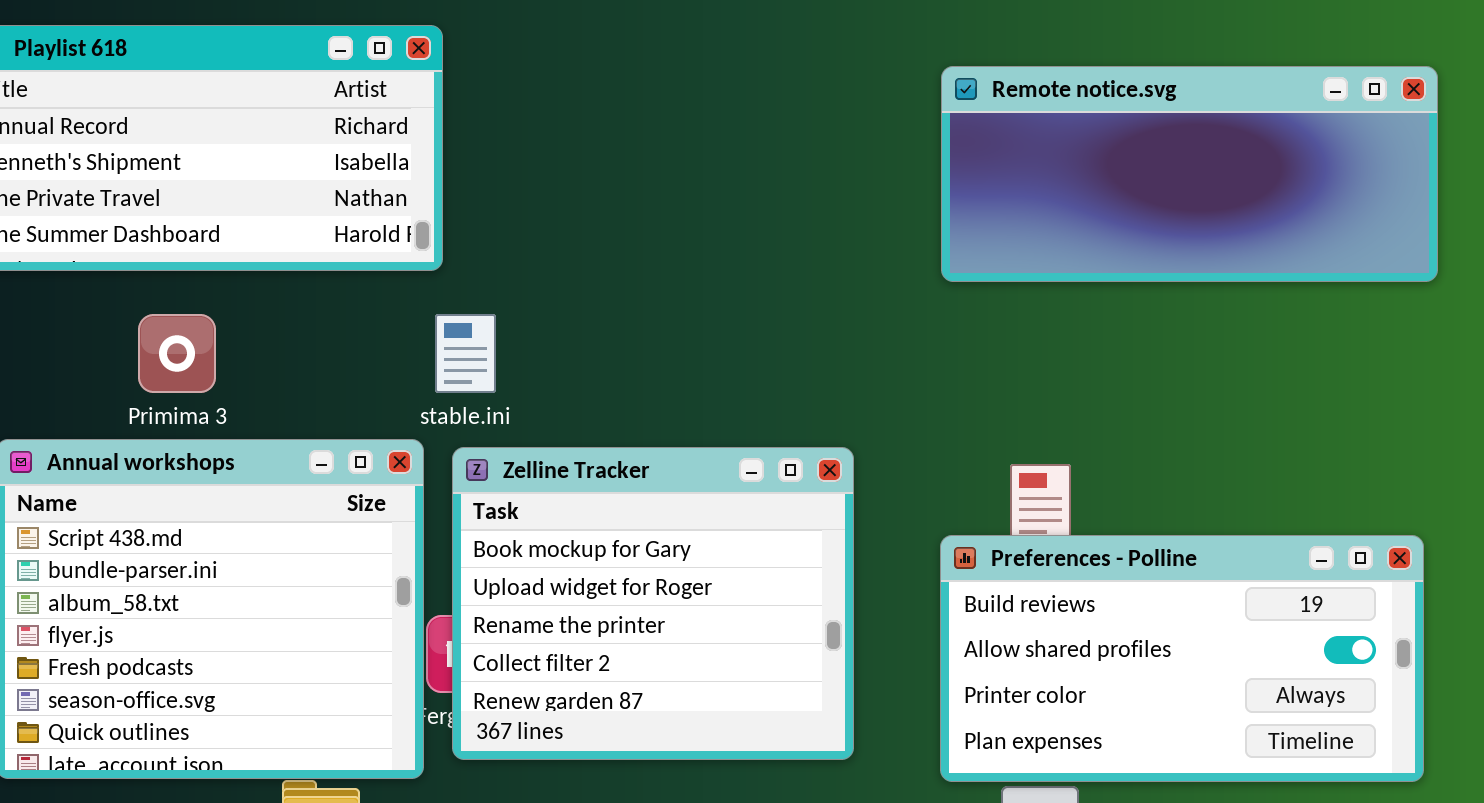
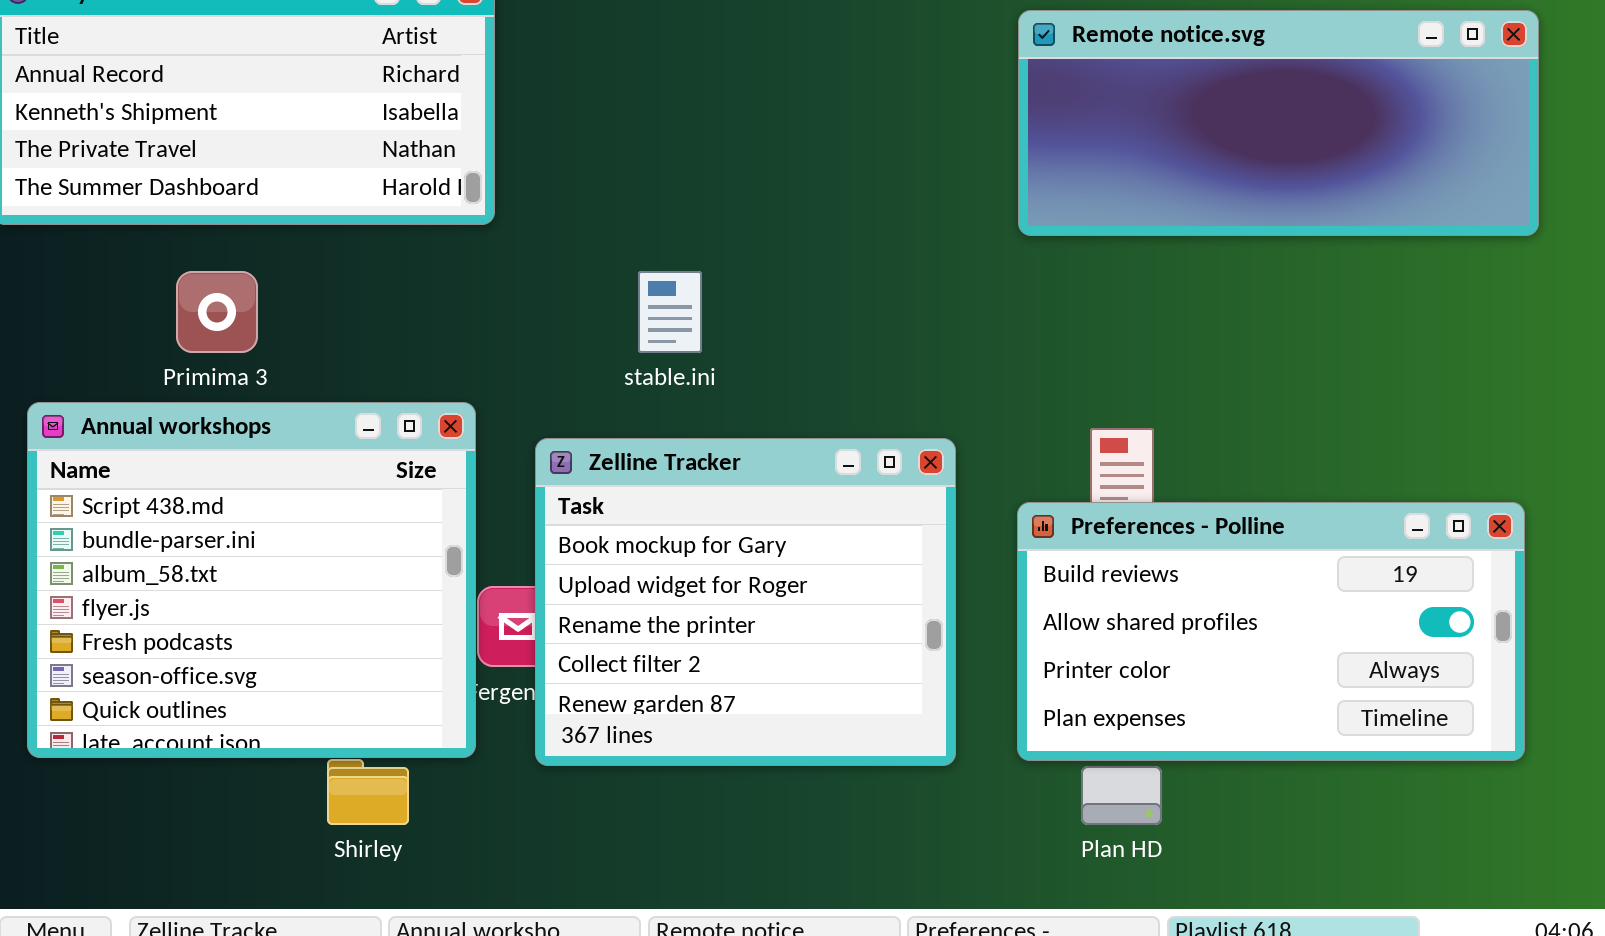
stable.ini: [435,314,496,393] -> [638,271,702,353], moved
Zelline Tracker: [452,447,854,760] -> [535,438,956,766], moved

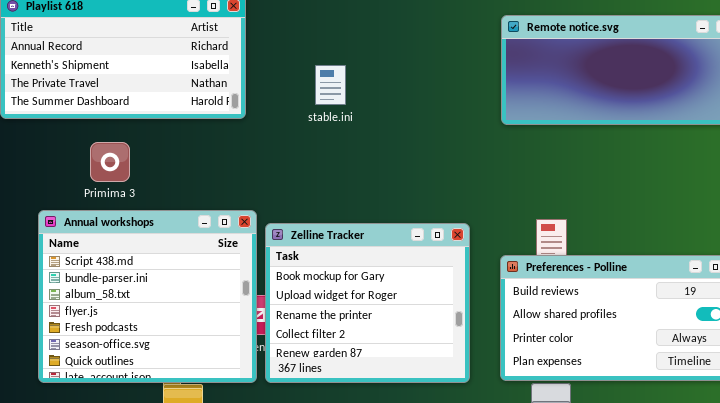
stable.ini: [638,271,702,353] -> [315,65,346,105], moved
Annual workshops: [27,402,476,758] -> [38,210,257,383], moved

